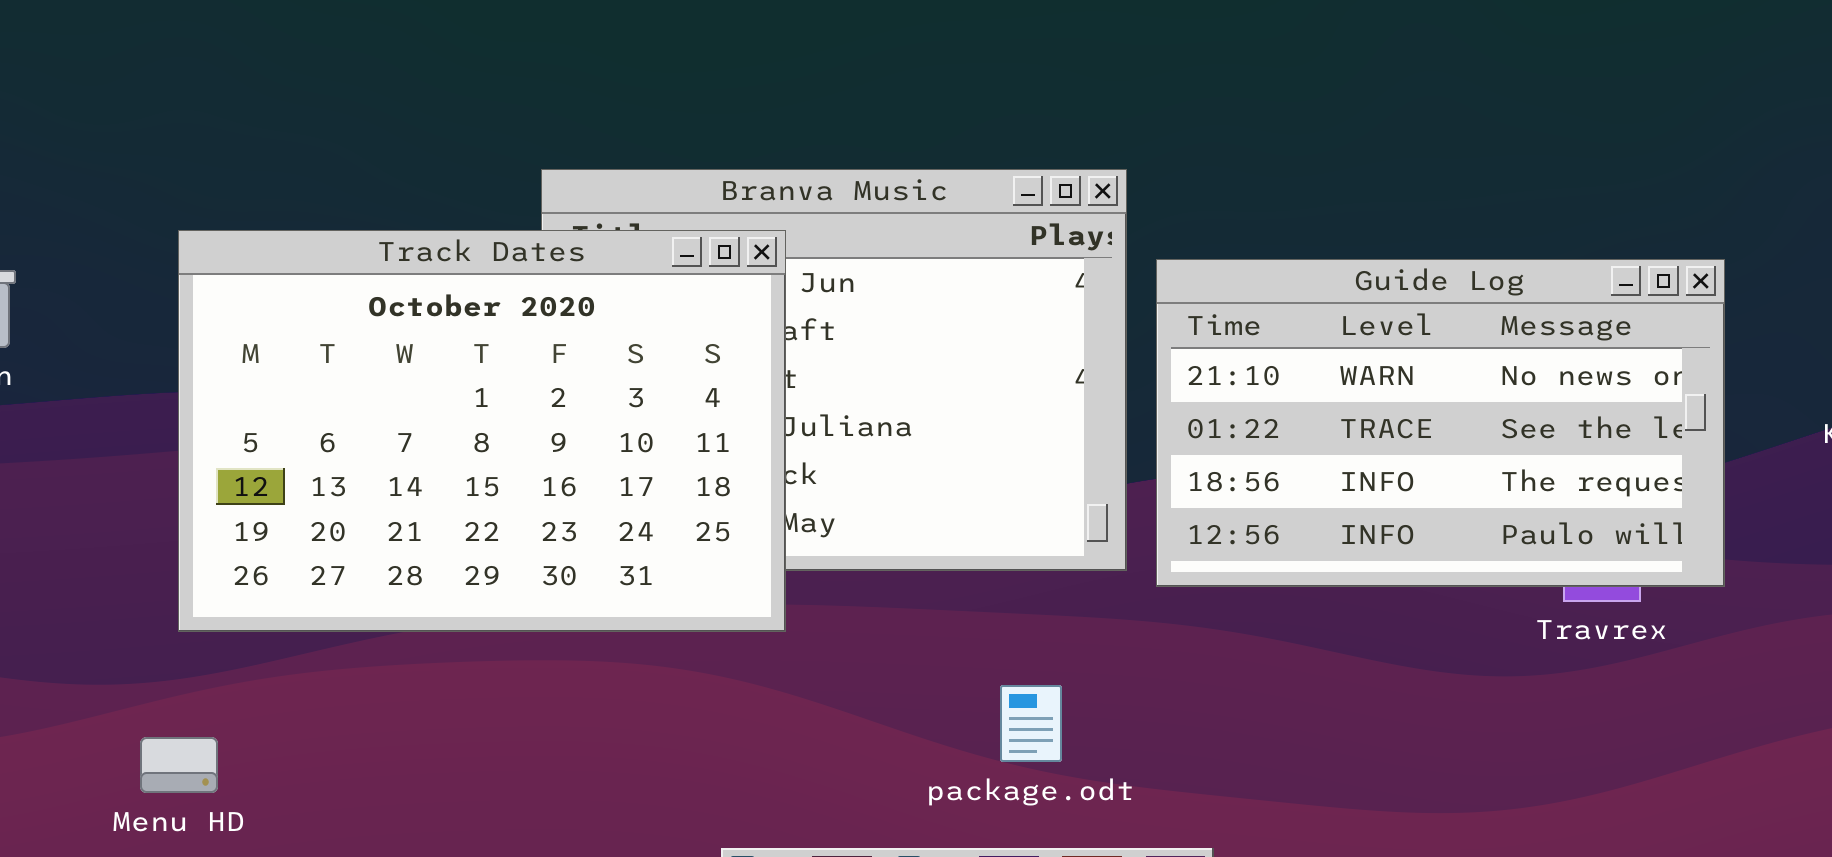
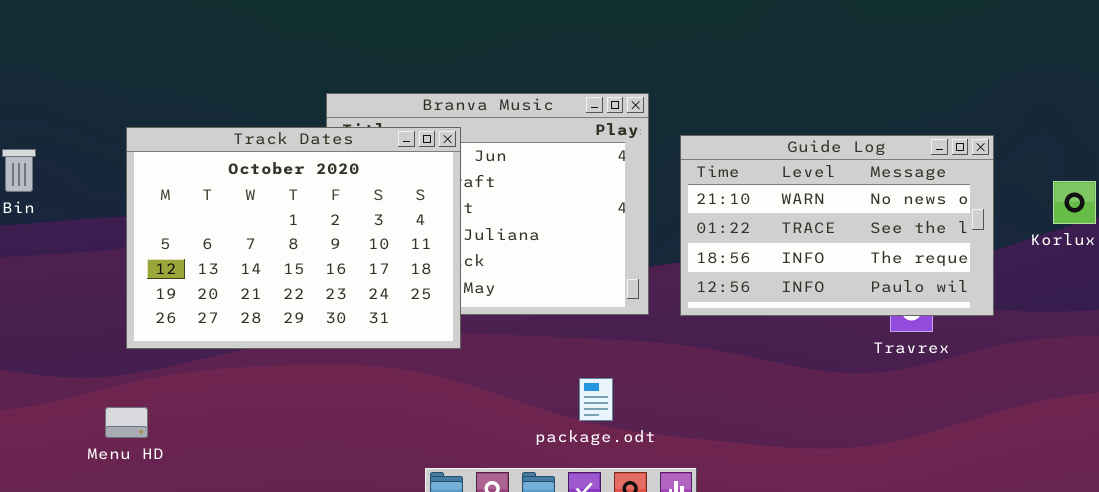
Guide Log: [1156,259,1725,587] -> [680,135,994,316], moved

